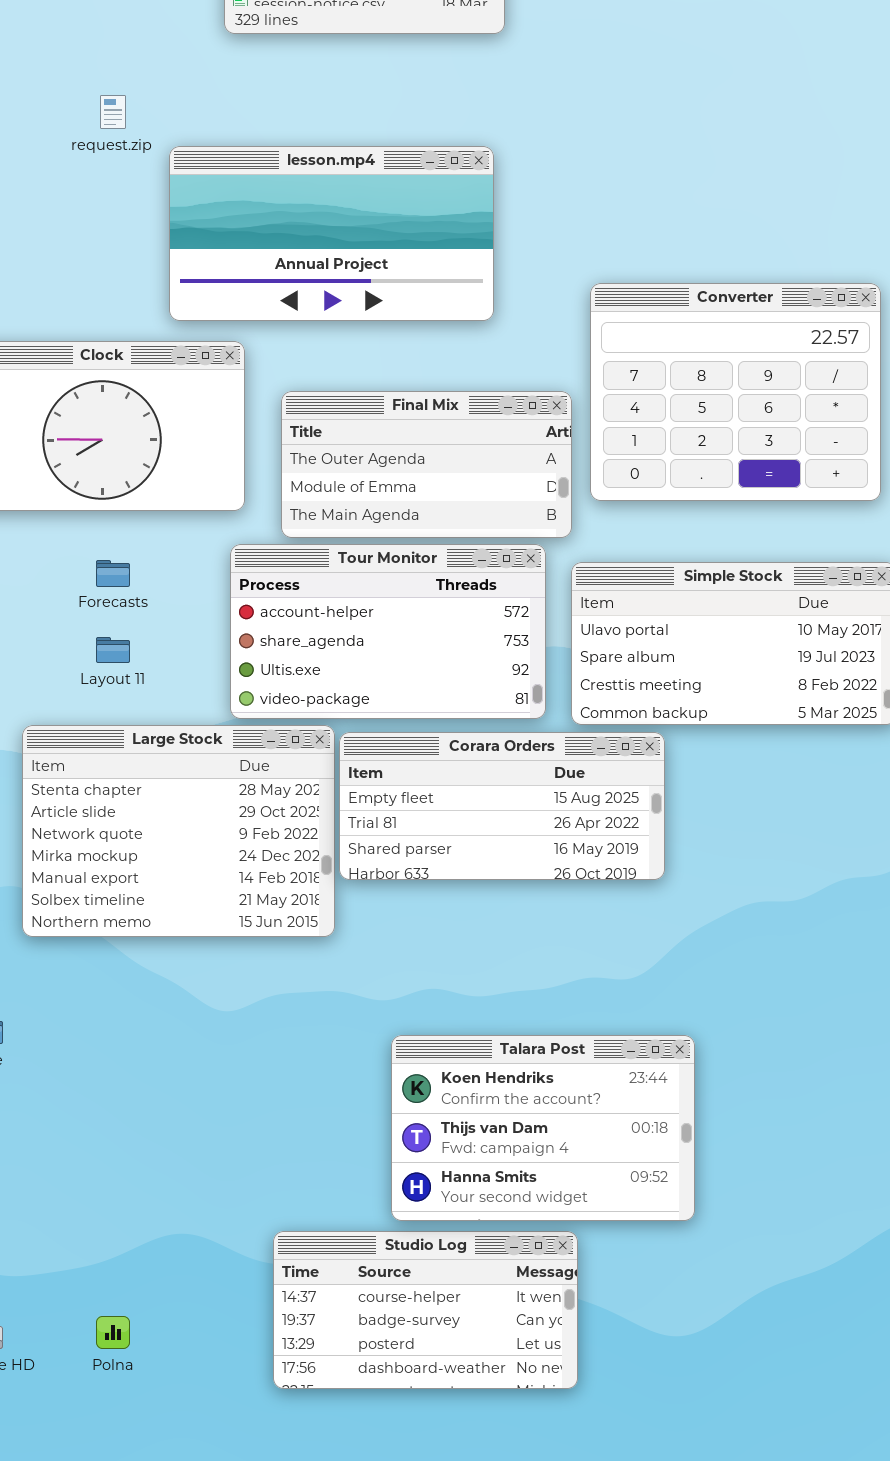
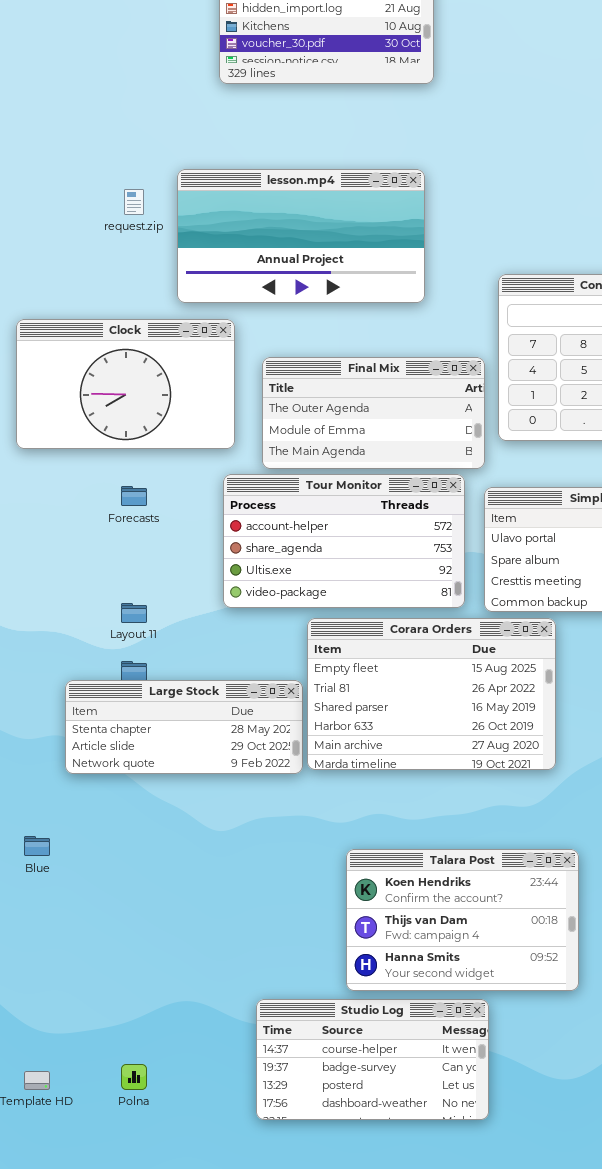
request.zip: [100,95,126,129] -> [124,189,144,215], moved
Layout 11: [96,637,130,663] -> [121,603,147,623], moved
Large Stock: [22,725,335,937] -> [65,680,303,774], resized
Corara Orders: [339,732,665,880] -> [307,618,556,770], resized

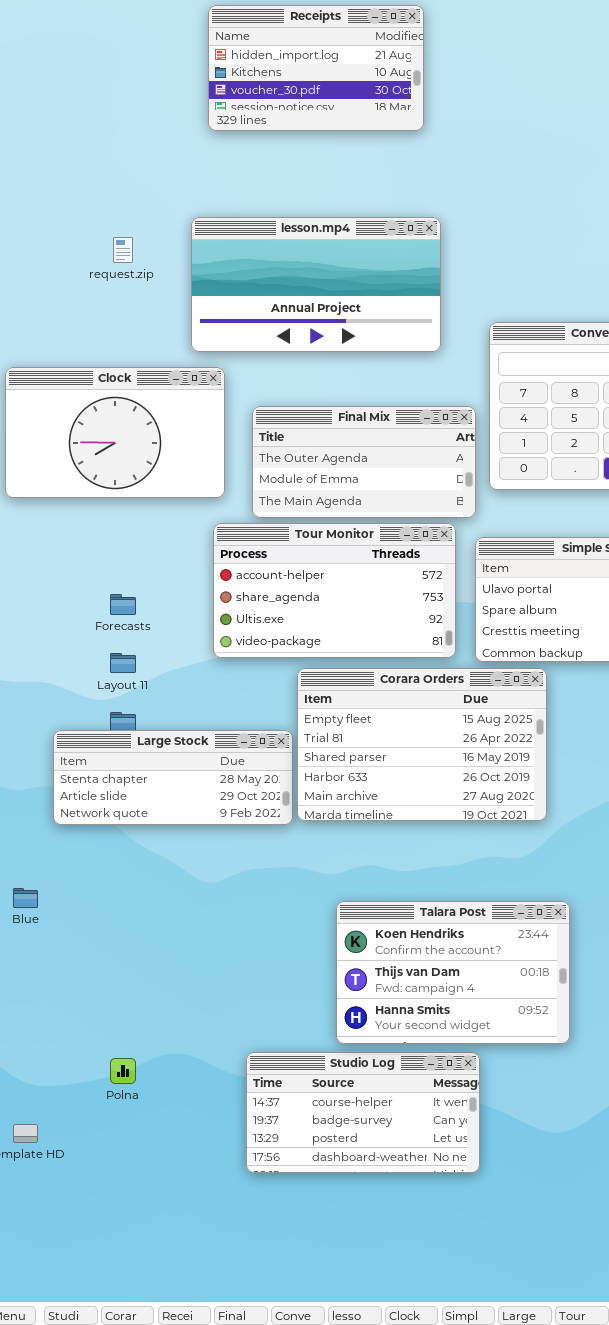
lesson.mp4: [177,169,425,303] -> [191,217,441,352], moved
Forecasts: [121,486,147,506] -> [110,594,136,615], moved
Polna: [121,1064,147,1090] -> [110,1058,136,1084], moved

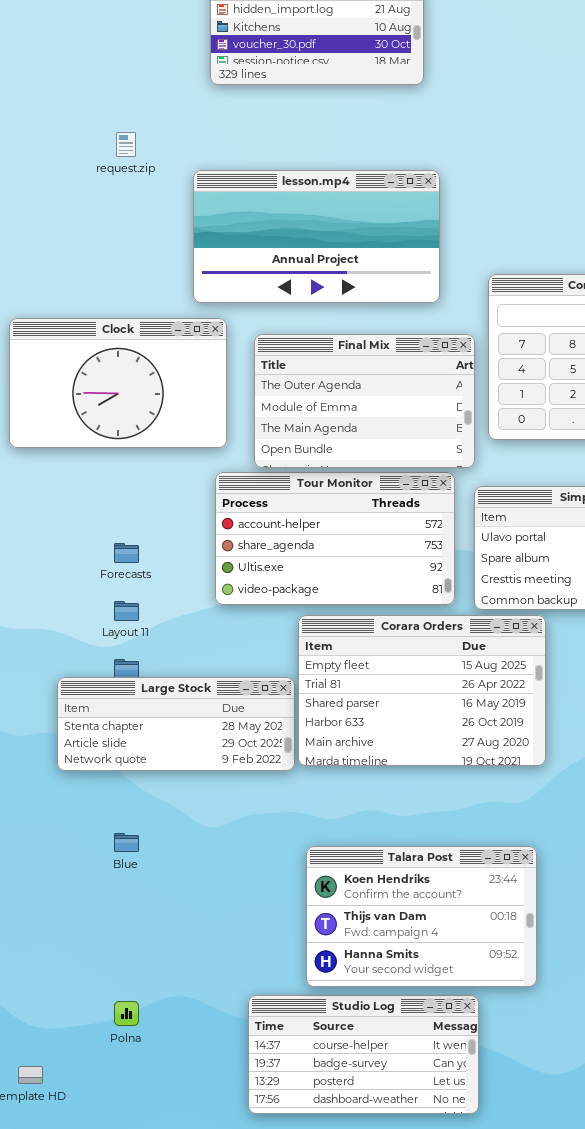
request.zip: [113,237,133,263] -> [116,132,136,157], moved
Final Mix: [252,406,476,518] -> [254,334,475,468], resized
Blue: [13,888,38,908] -> [114,833,139,852], moved
Talara Post: [336,901,570,1044] -> [306,846,537,987], moved

